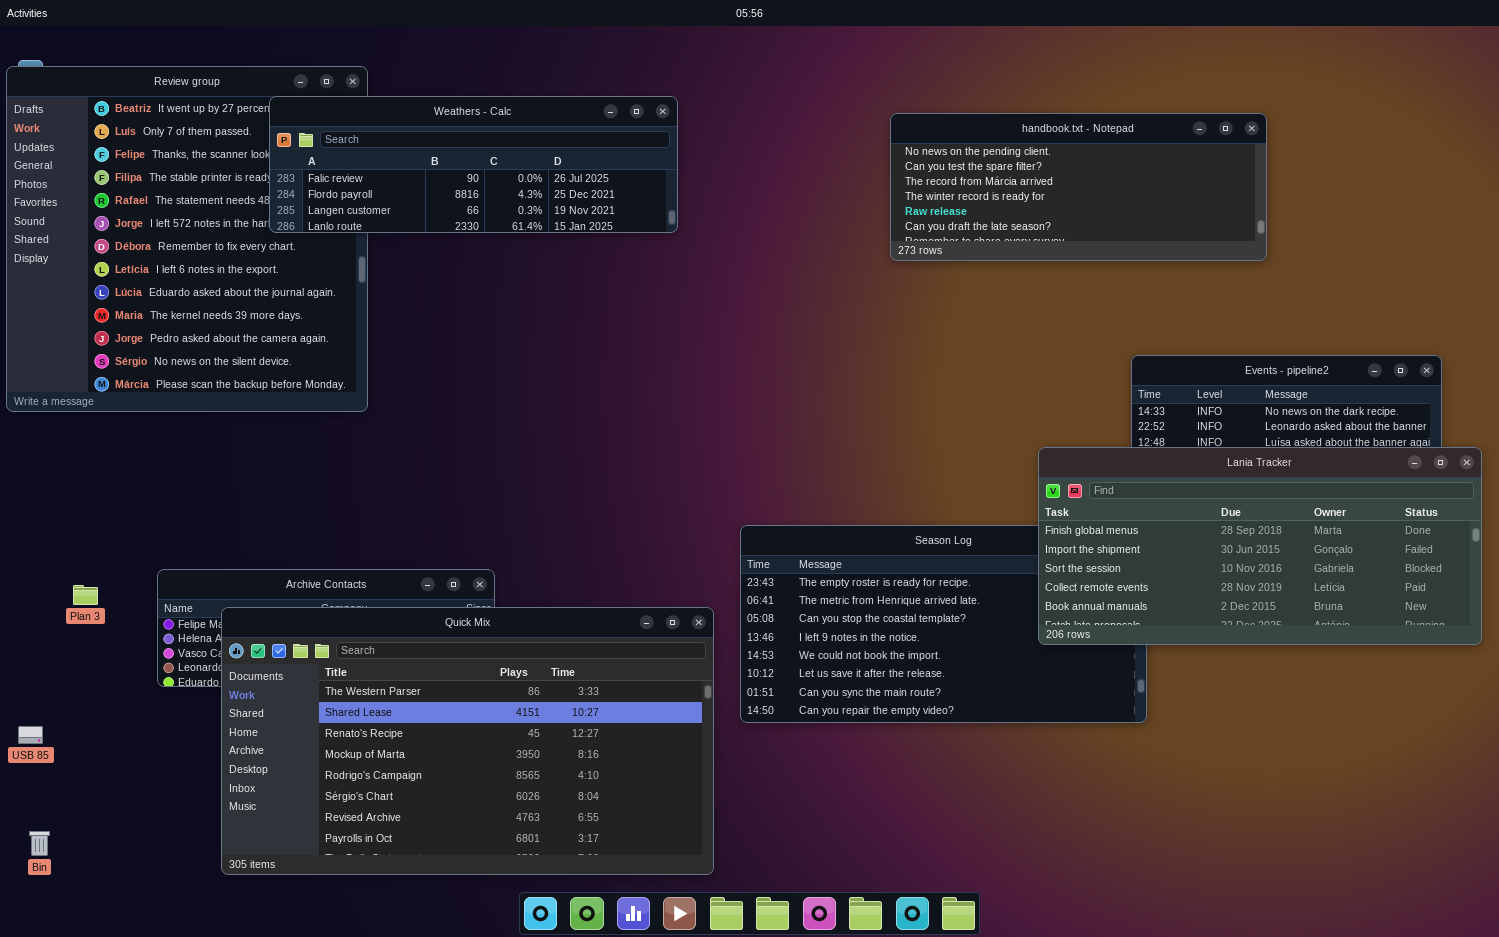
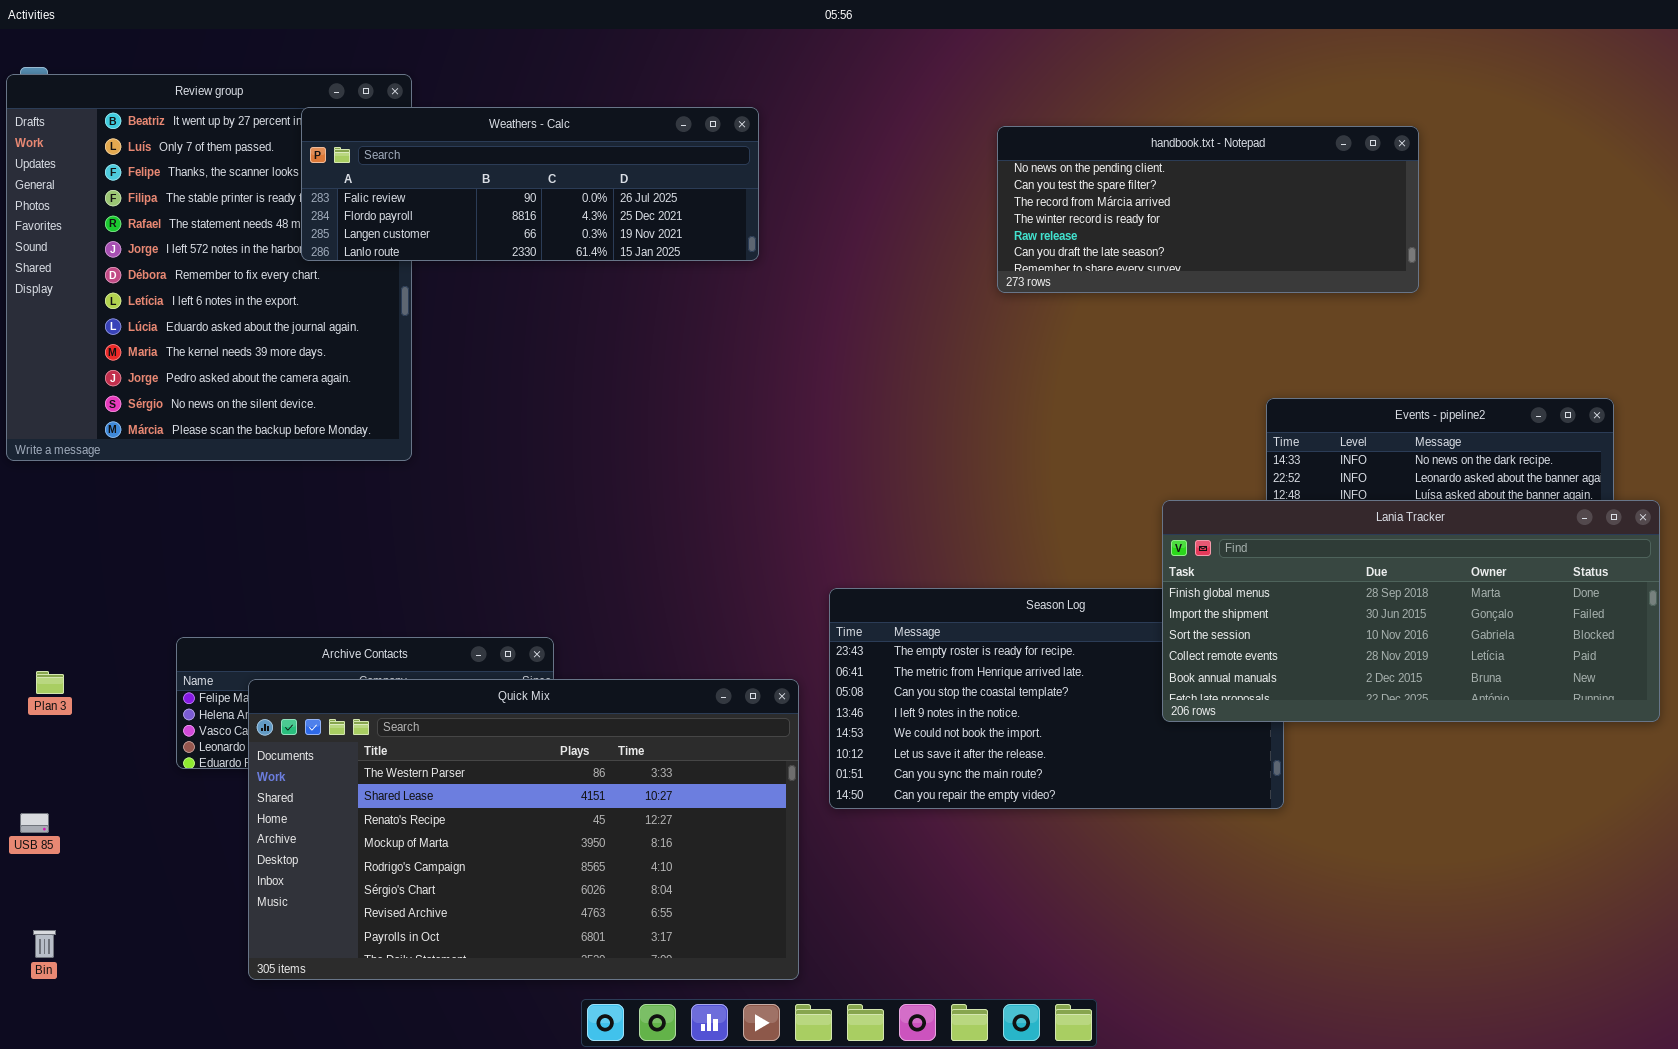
Plan 3: [73,585,98,605] -> [36,671,64,694], moved

